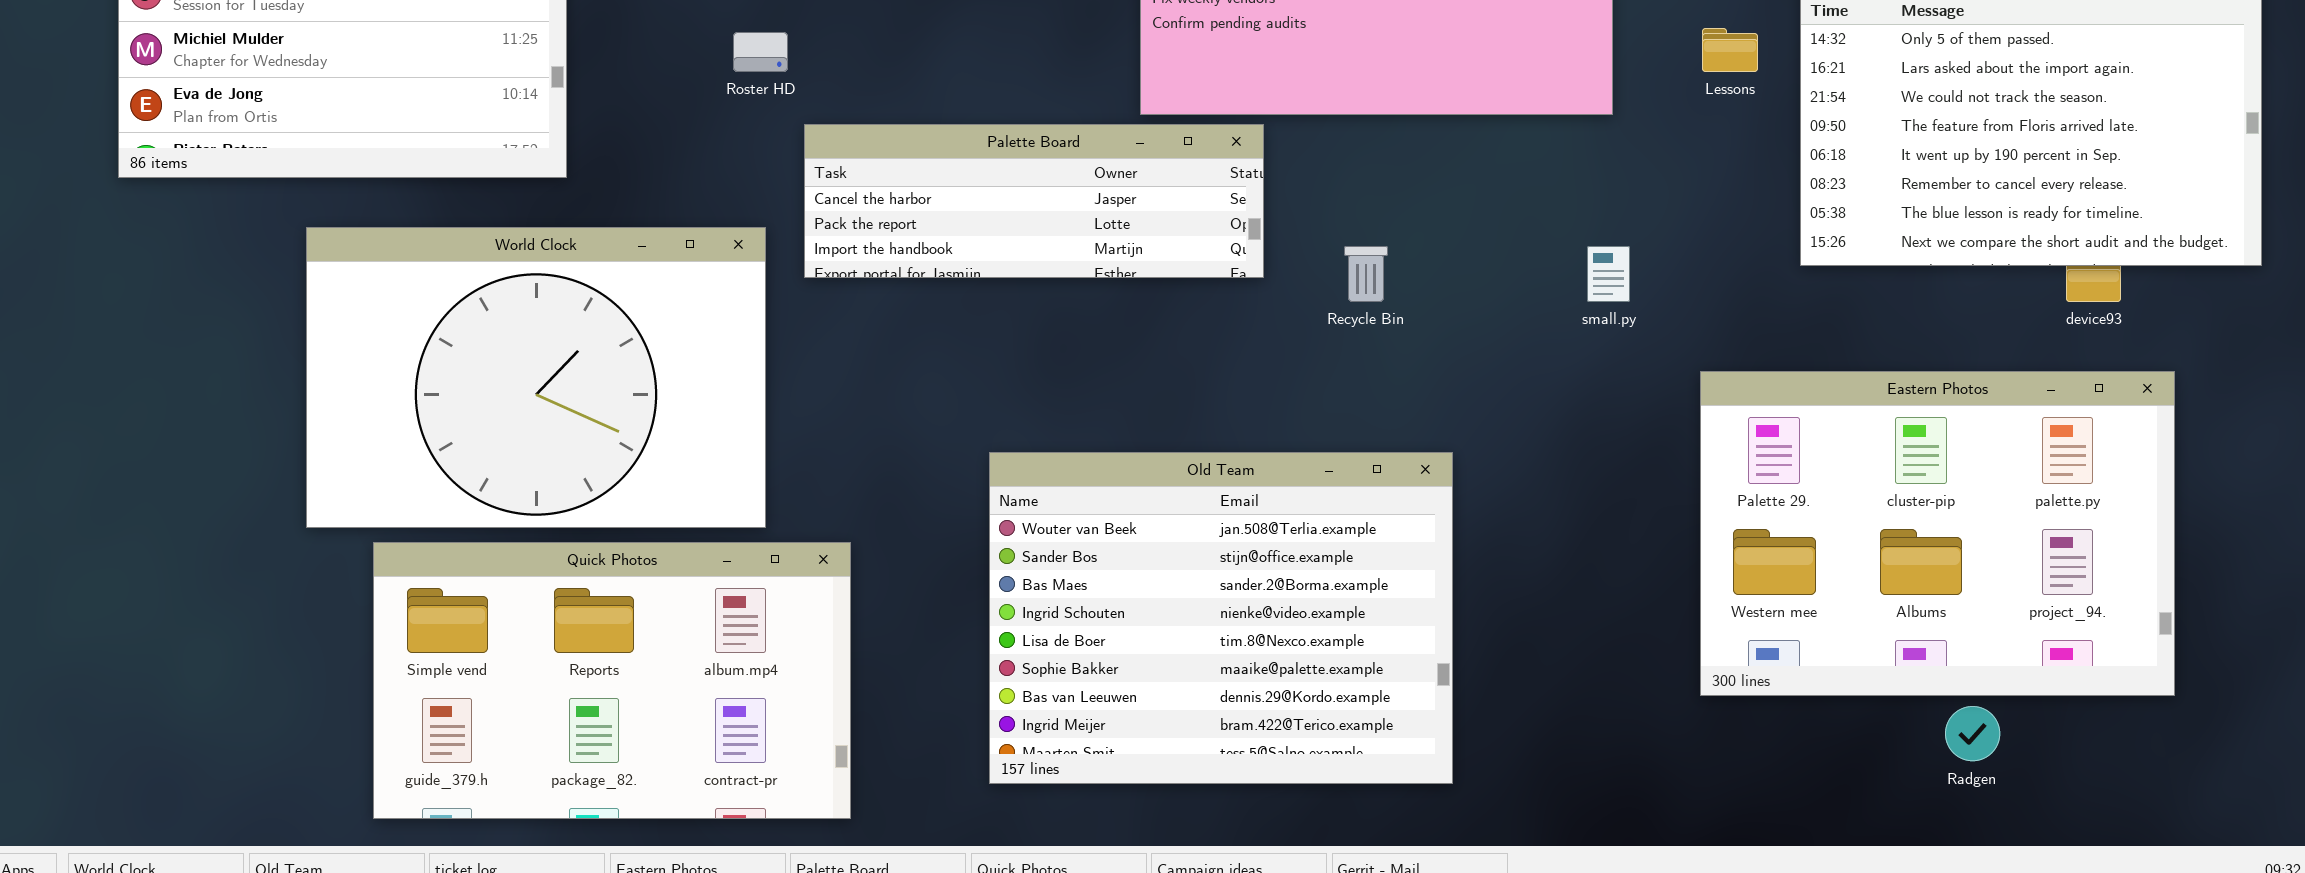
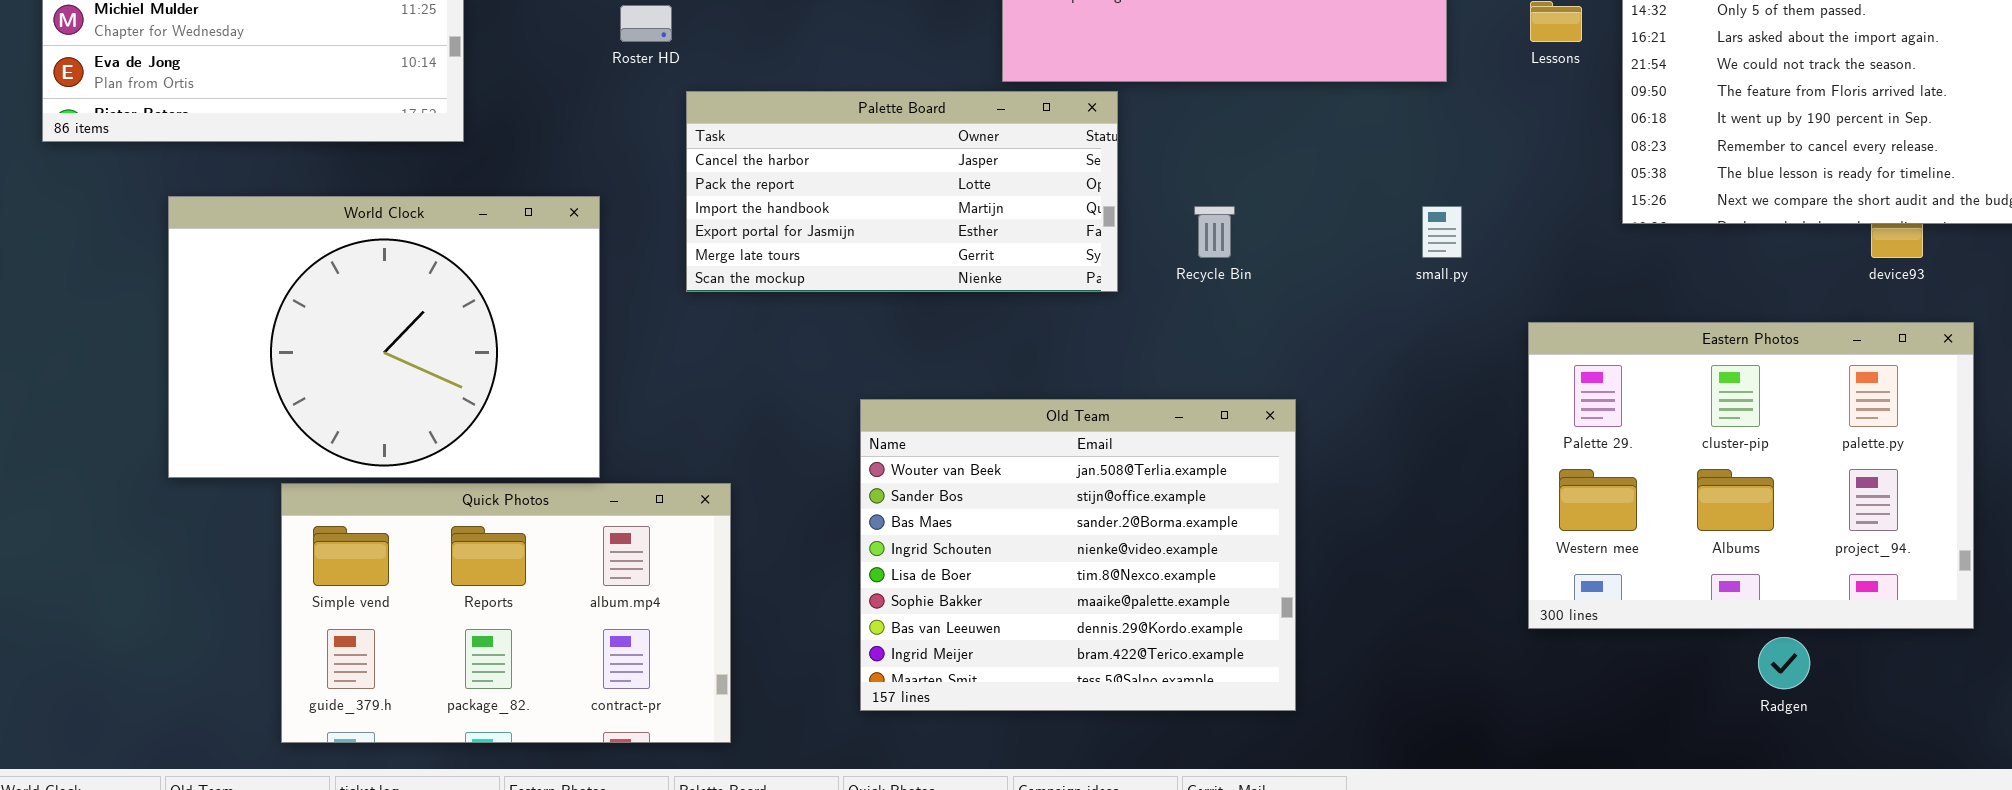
Palette Board: [804,124,1264,278] -> [686,91,1118,292], resized
World Clock: [306,227,766,528] -> [168,196,600,478], moved

